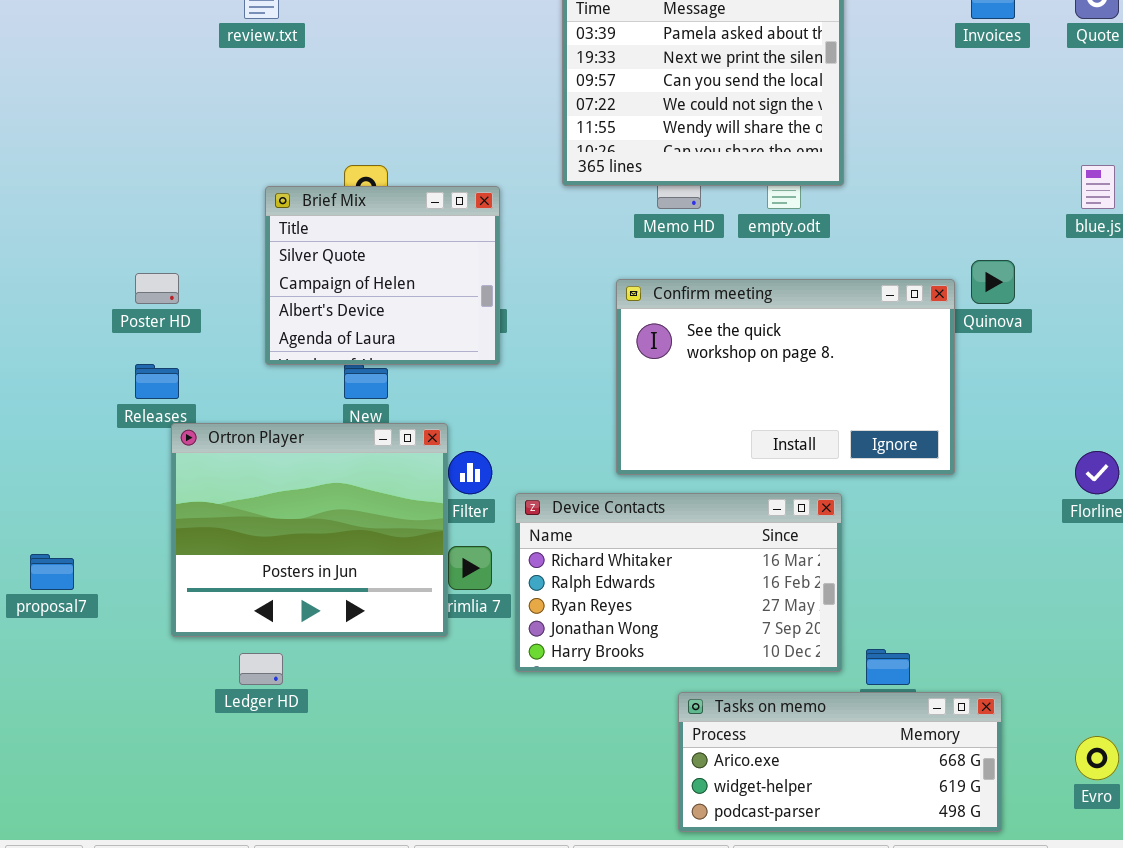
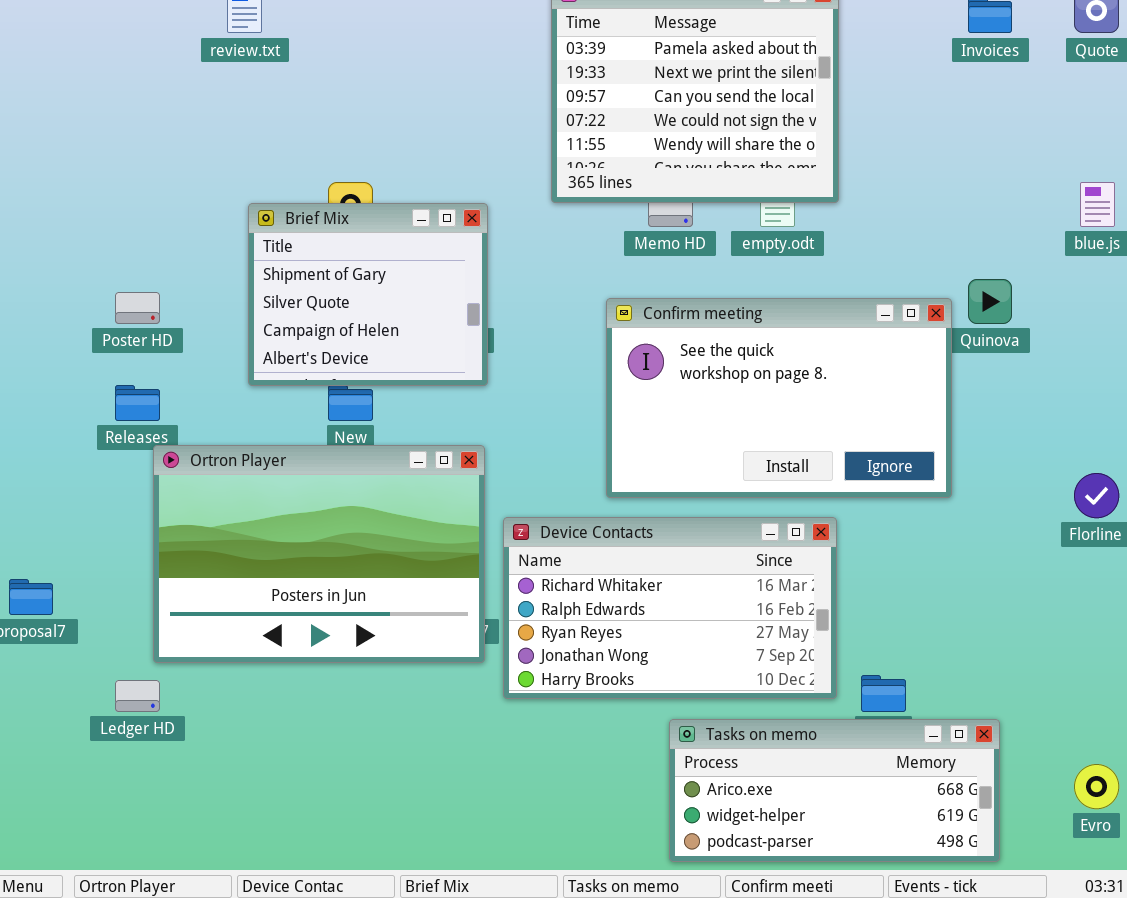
Brief Mix: [265,186,500,365] -> [248,203,488,386], scrolled up 1 row
Ortron Player: [171,423,448,637] -> [153,445,485,663], resized
Ledger HD: [239,653,283,685] -> [115,680,160,712], moved

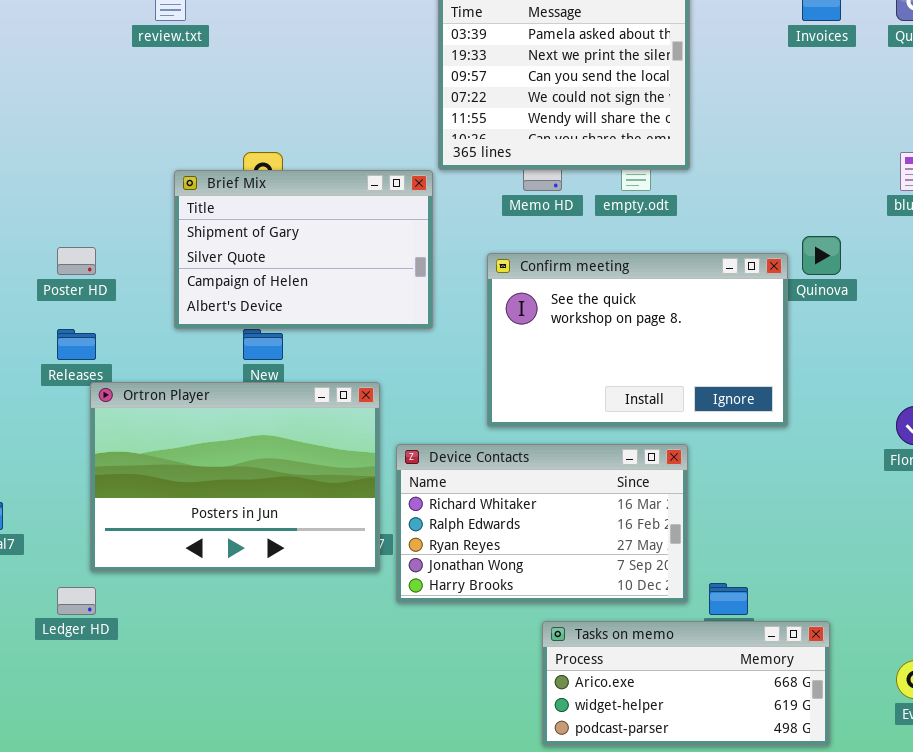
Brief Mix: [248,203,488,386] -> [174,170,433,329], resized

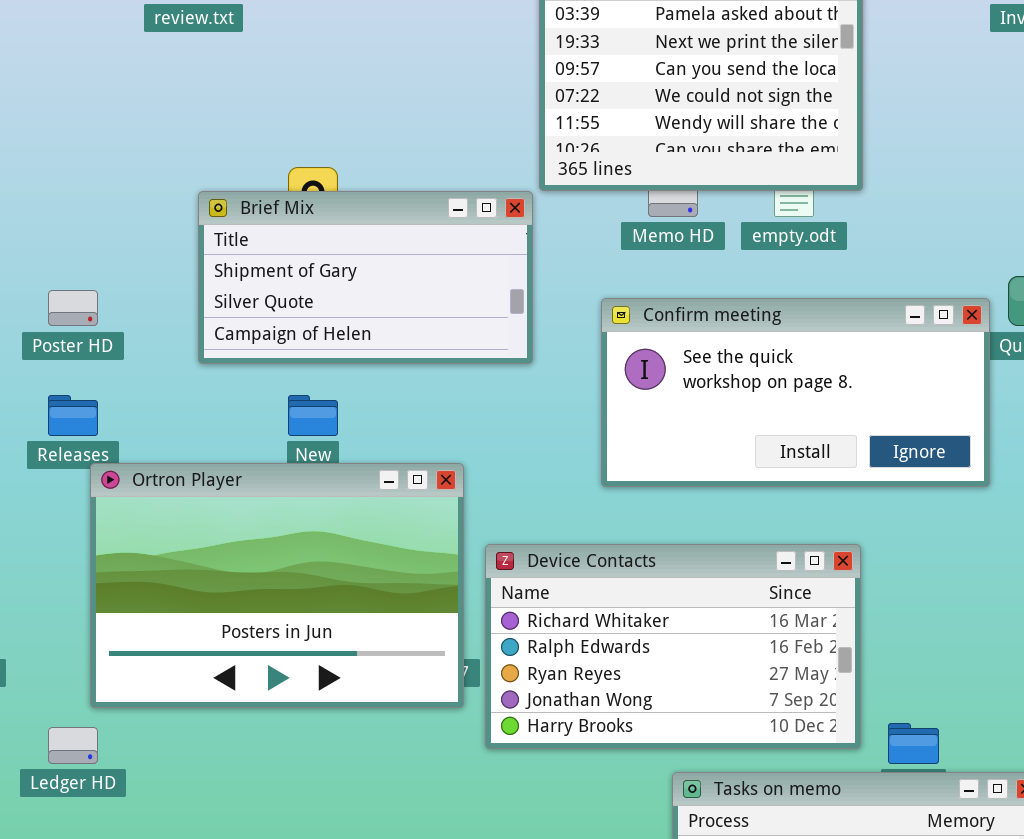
Brief Mix: [174,170,433,329] -> [198,191,533,364], resized
Confirm meeting: [487,253,788,427] -> [601,298,990,487], resized

